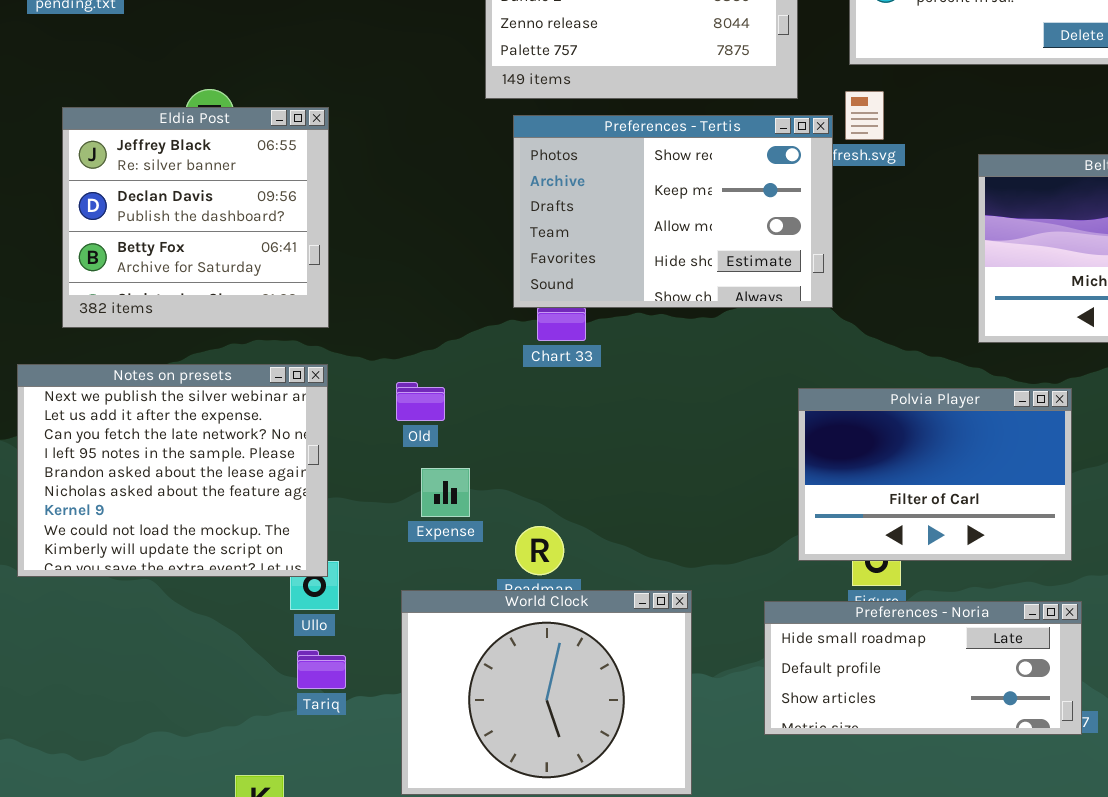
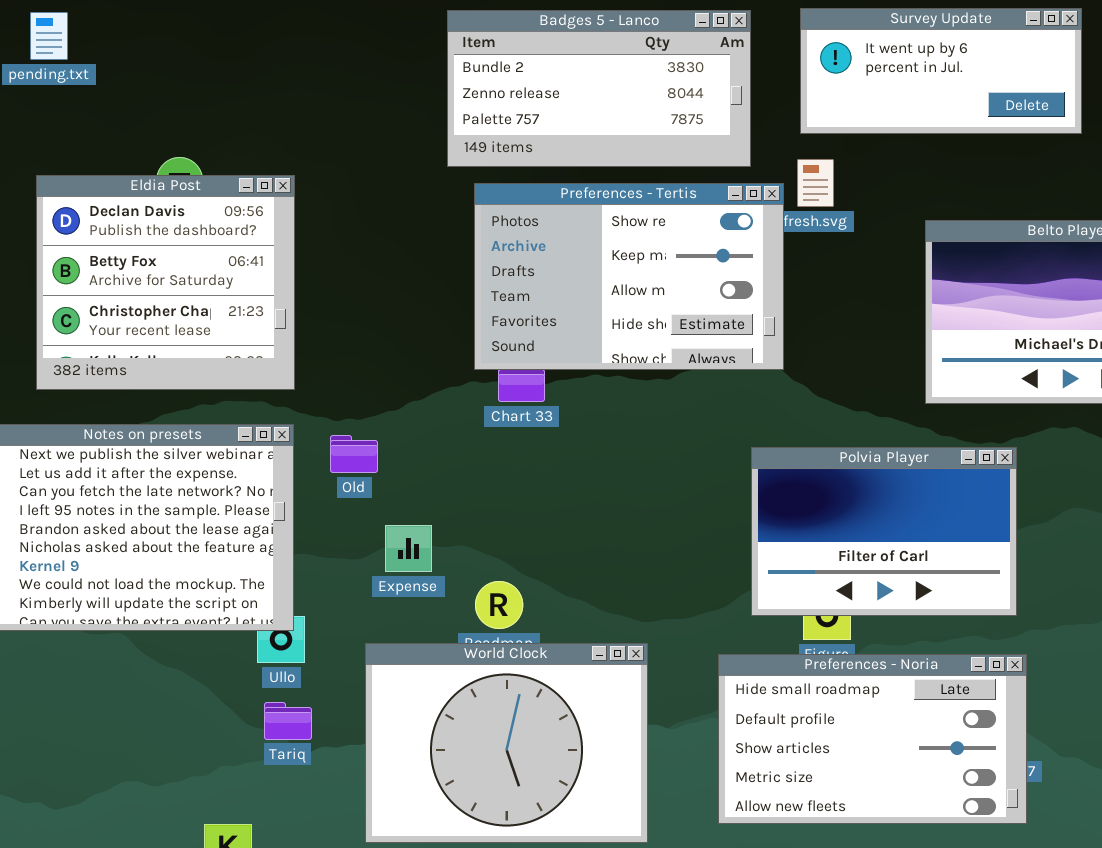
Eldia Post: [62,107,329,328] -> [36,175,295,390], scrolled down 1 row
Old: [396,382,445,421] -> [330,435,378,473], moved
Preferences - Noria: [764,601,1082,735] -> [718,654,1027,824], resized

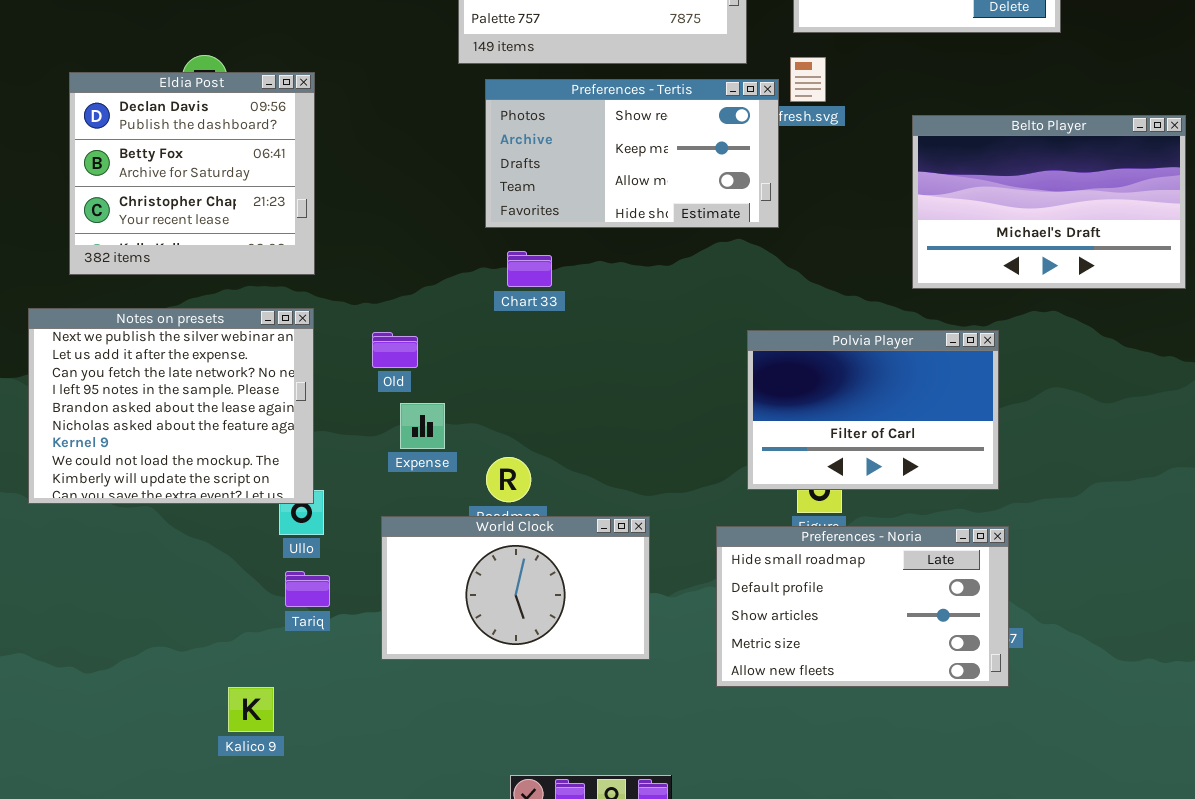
Preferences - Tertis: [474,183,784,370] -> [485,79,779,228], resized
Old: [330,435,378,473] -> [372,332,418,368], moved
World Clock: [365,643,648,843] -> [381,516,650,660], resized

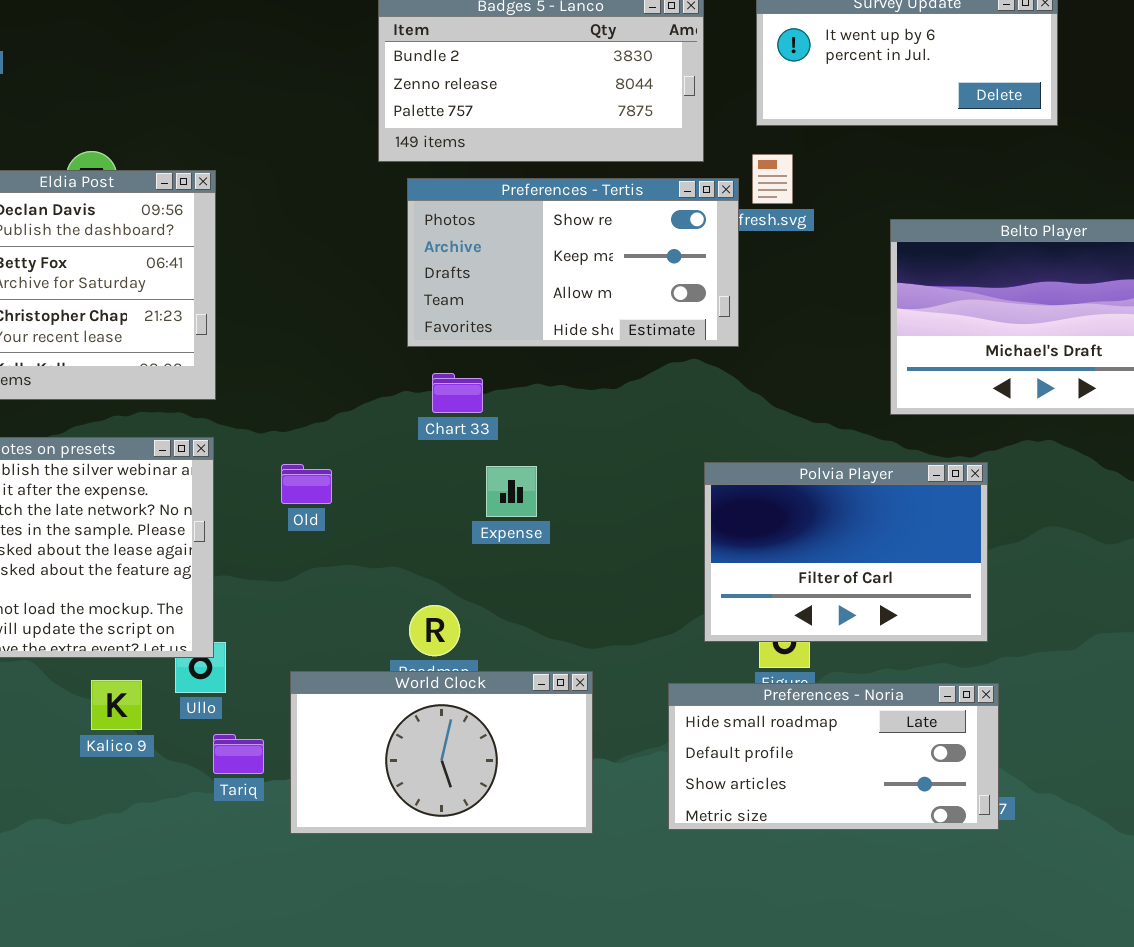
Expense: [400,403,445,449] -> [486,466,537,517], moved
Preferences - Noria: [716,526,1009,687] -> [668,683,999,830], resized
Tariq: [285,571,330,607] -> [213,734,264,774], moved
Kalico 9: [228,687,274,732] -> [91,680,142,730], moved

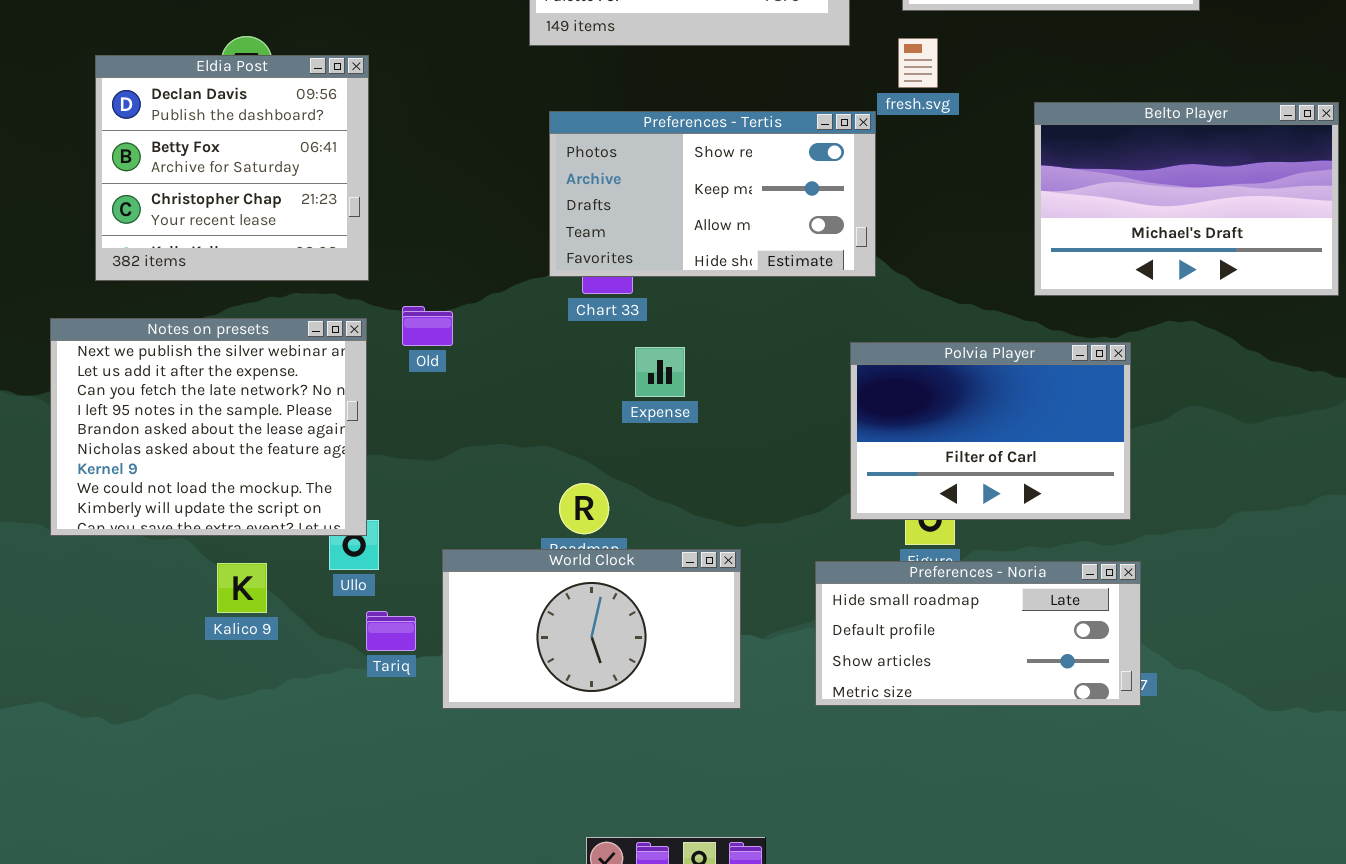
Preferences - Tertis: [407,178,739,347] -> [549,111,876,277], moved
Old: [281,464,332,504] -> [402,306,453,346], moved
Kalico 9: [91,680,142,730] -> [217,563,267,613], moved

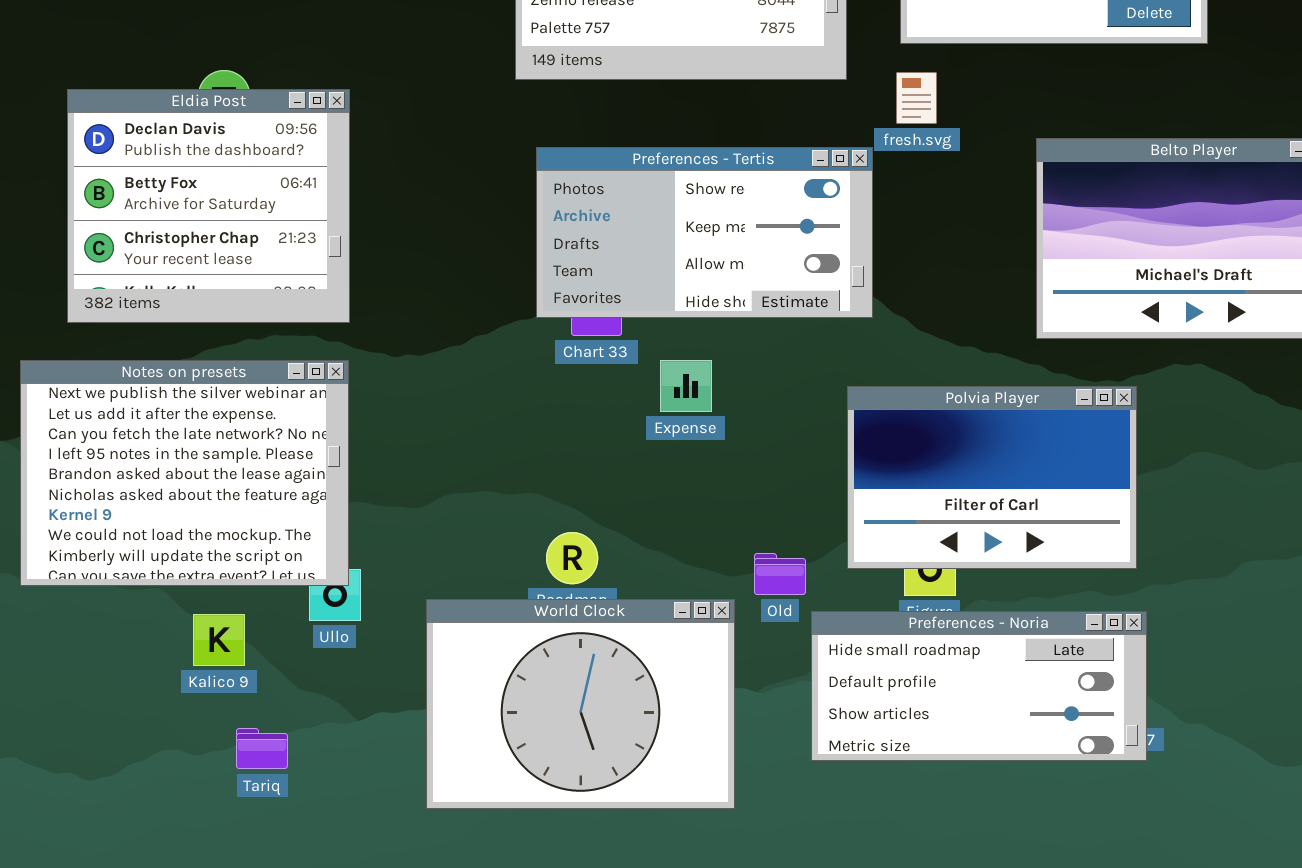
Old: [402,306,453,346] -> [754,553,806,595], moved
Expense: [635,347,685,397] -> [660,360,712,412], moved
World Clock: [442,549,741,709] -> [426,599,735,809], resized
Tariq: [366,611,416,651] -> [236,728,288,769], moved

